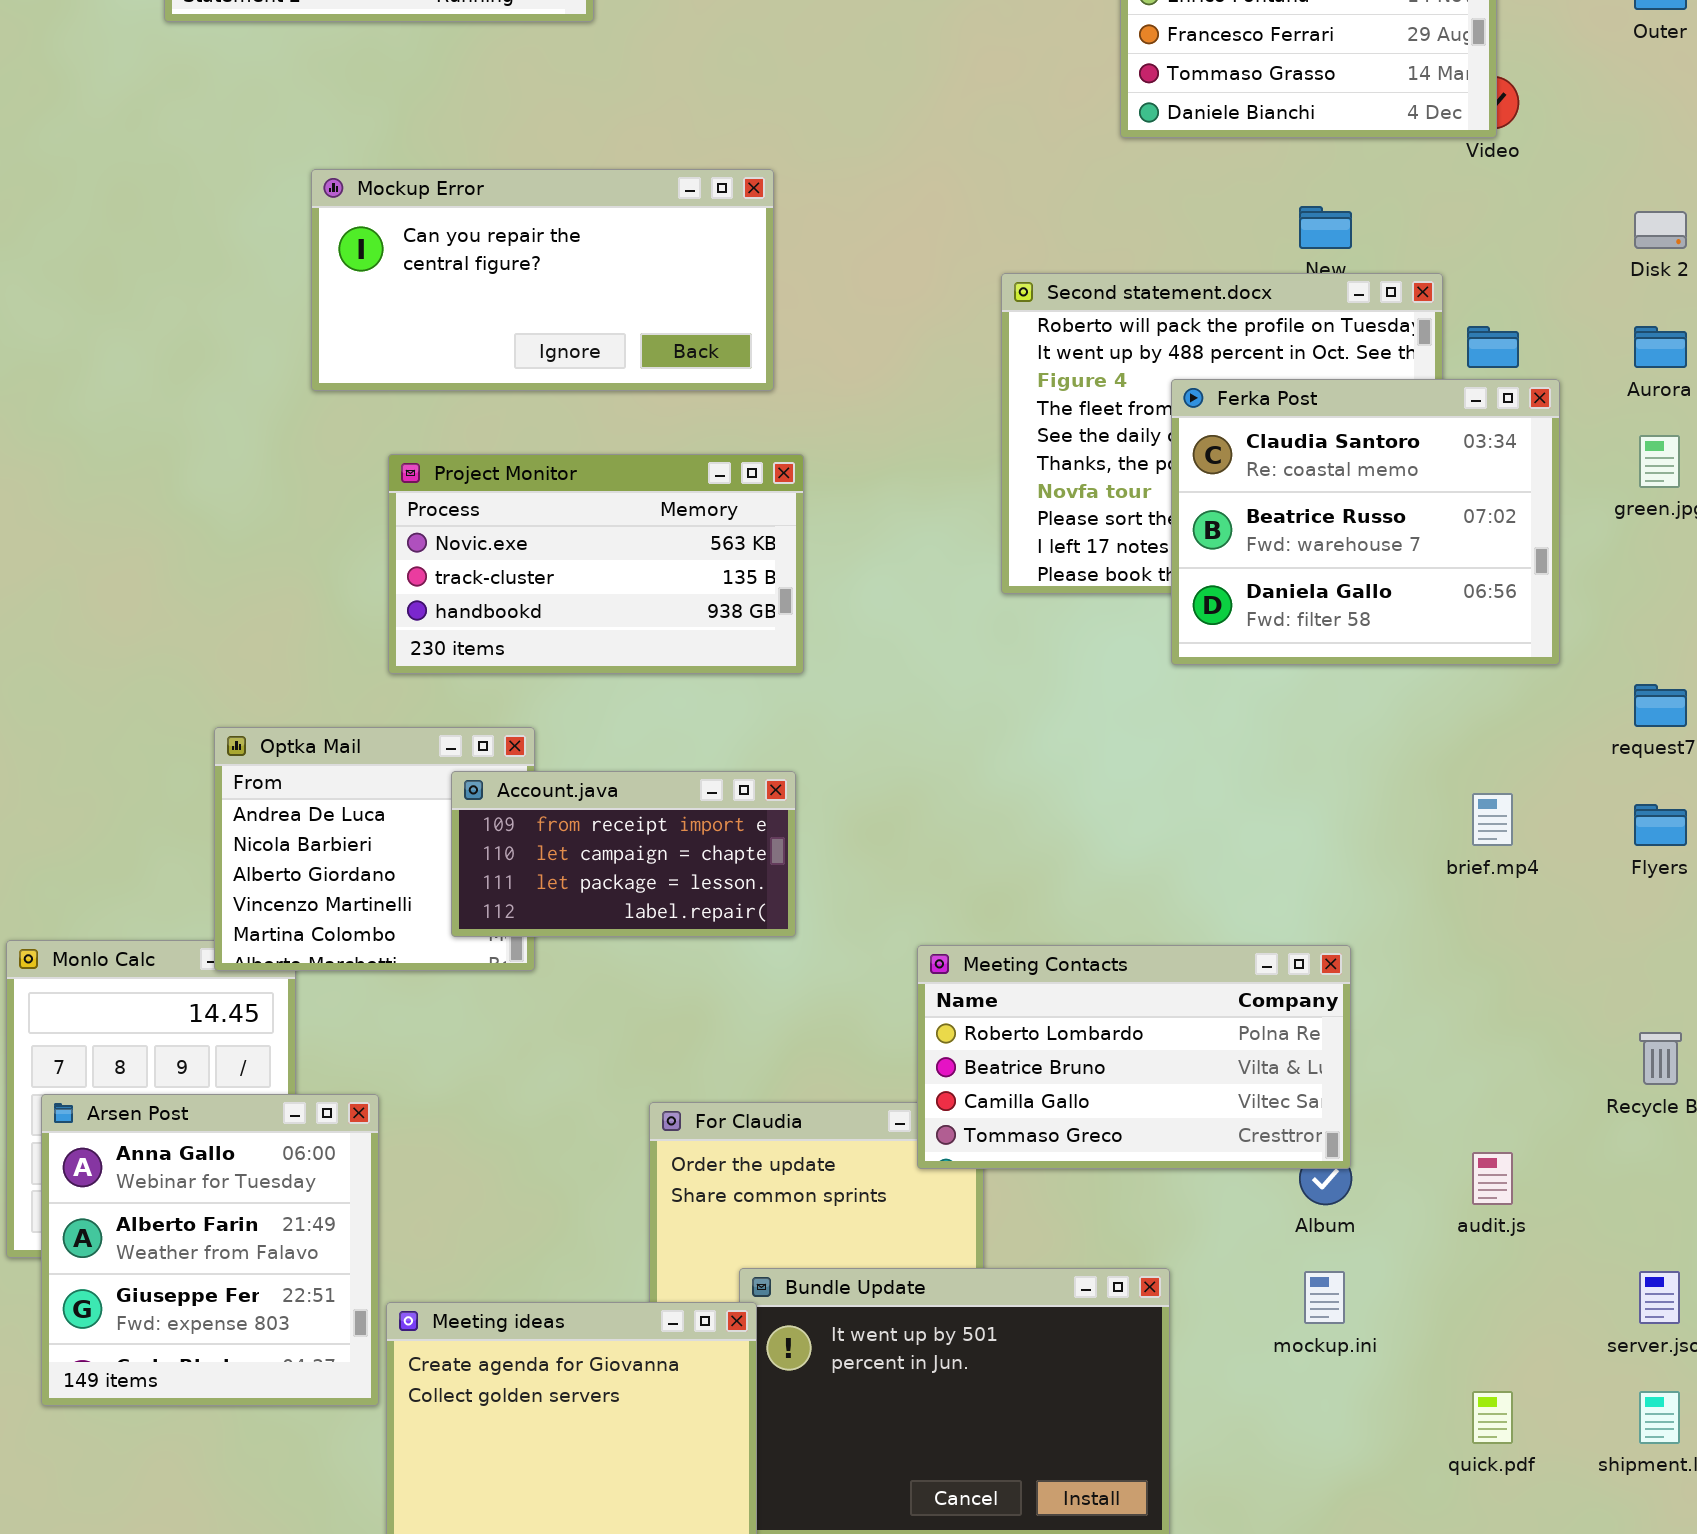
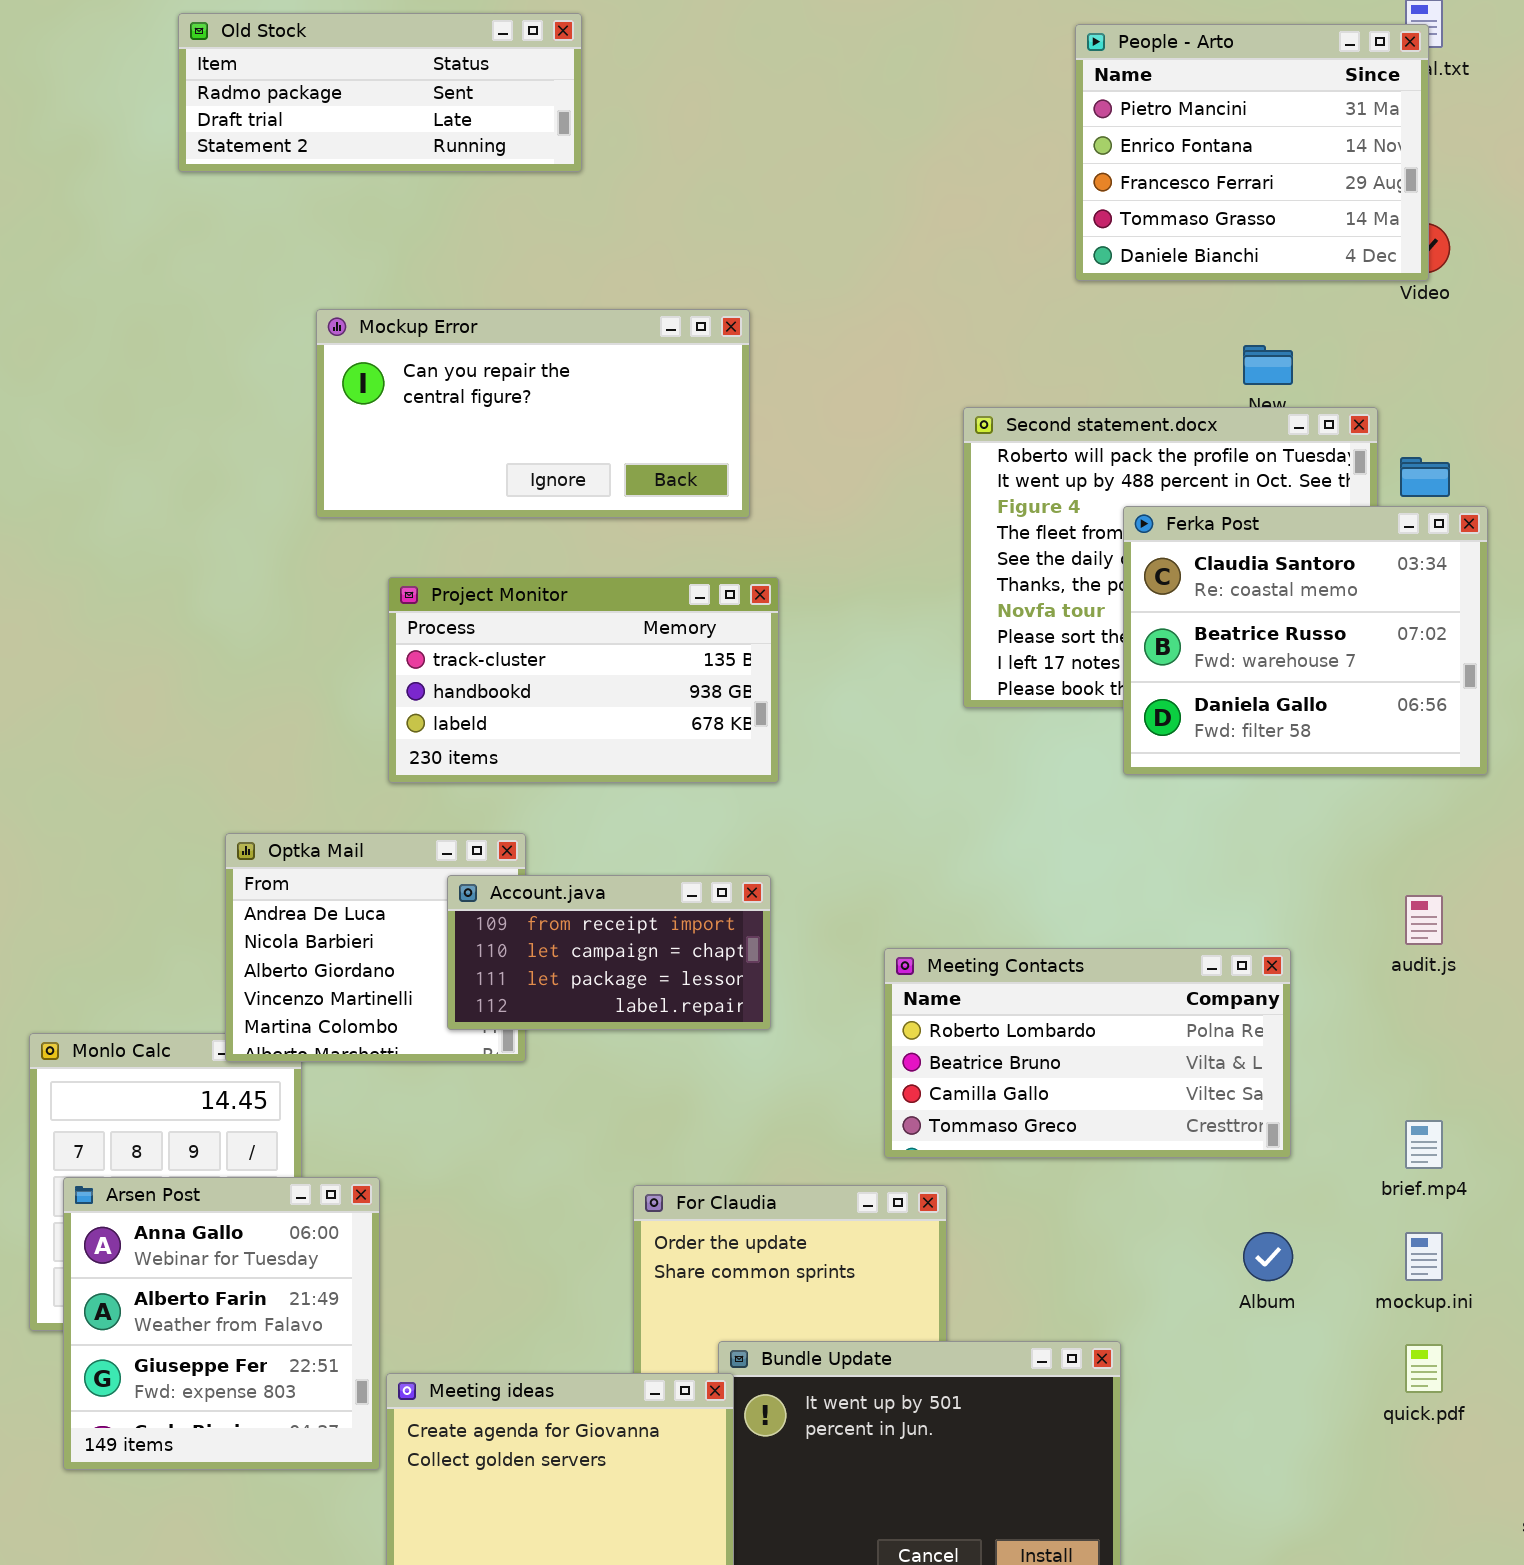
Project Monitor: [388,454,804,674] -> [388,577,779,783], scrolled down 1 row
brief.mp4: [1472,793,1513,846] -> [1405,1120,1443,1169], moved
Meeting Contacts: [917,945,1351,1169] -> [884,948,1291,1158], moved
audit.js: [1472,1152,1513,1205] -> [1405,895,1443,945], moved
mockup.ini: [1304,1271,1345,1324] -> [1405,1232,1443,1281], moved
quick.pdf: [1472,1391,1513,1444] -> [1405,1344,1443,1393], moved

